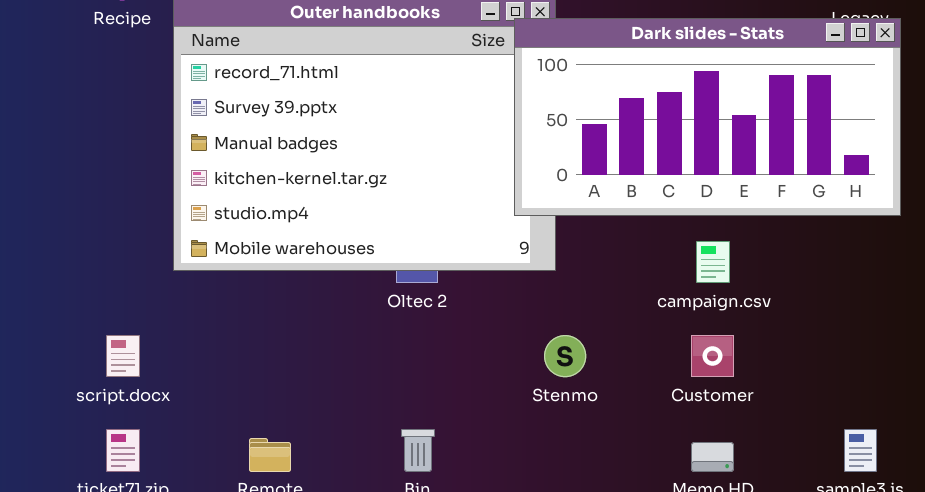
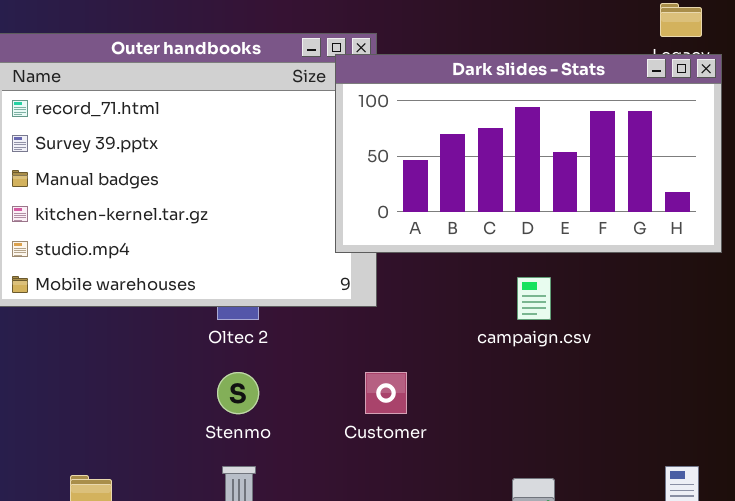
Stenmo: [544,335,586,377] -> [217,372,259,414], moved
Customer: [691,335,734,377] -> [365,372,407,414], moved

